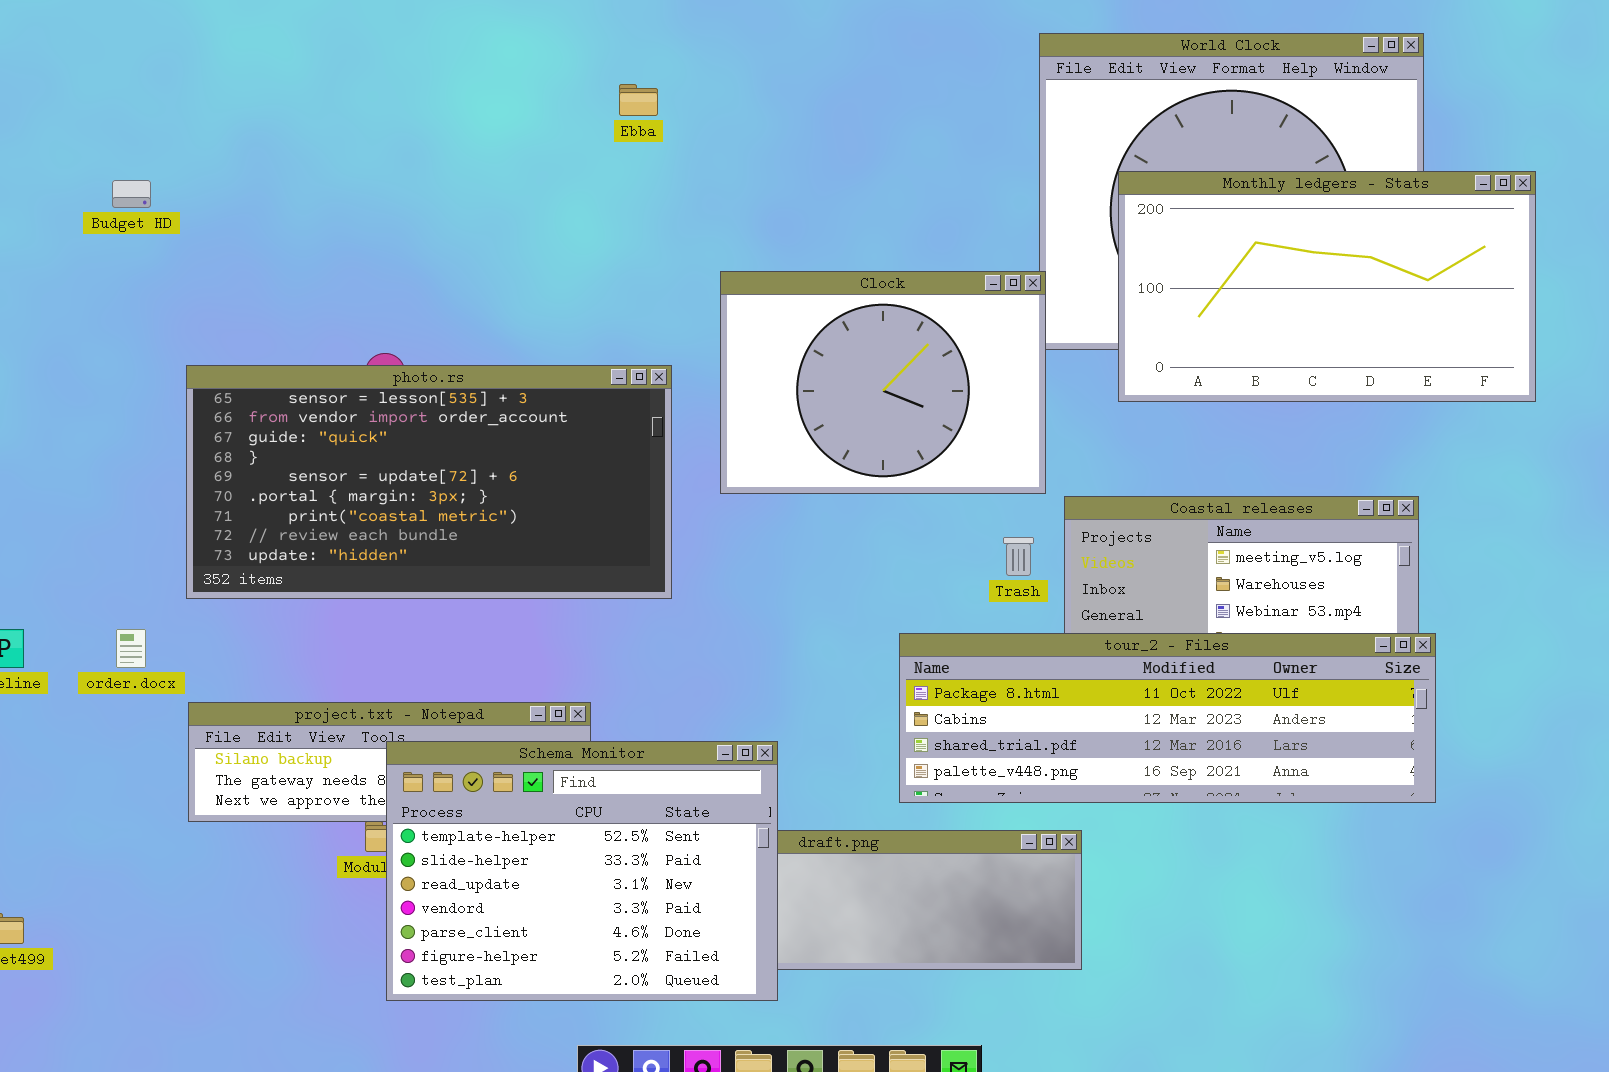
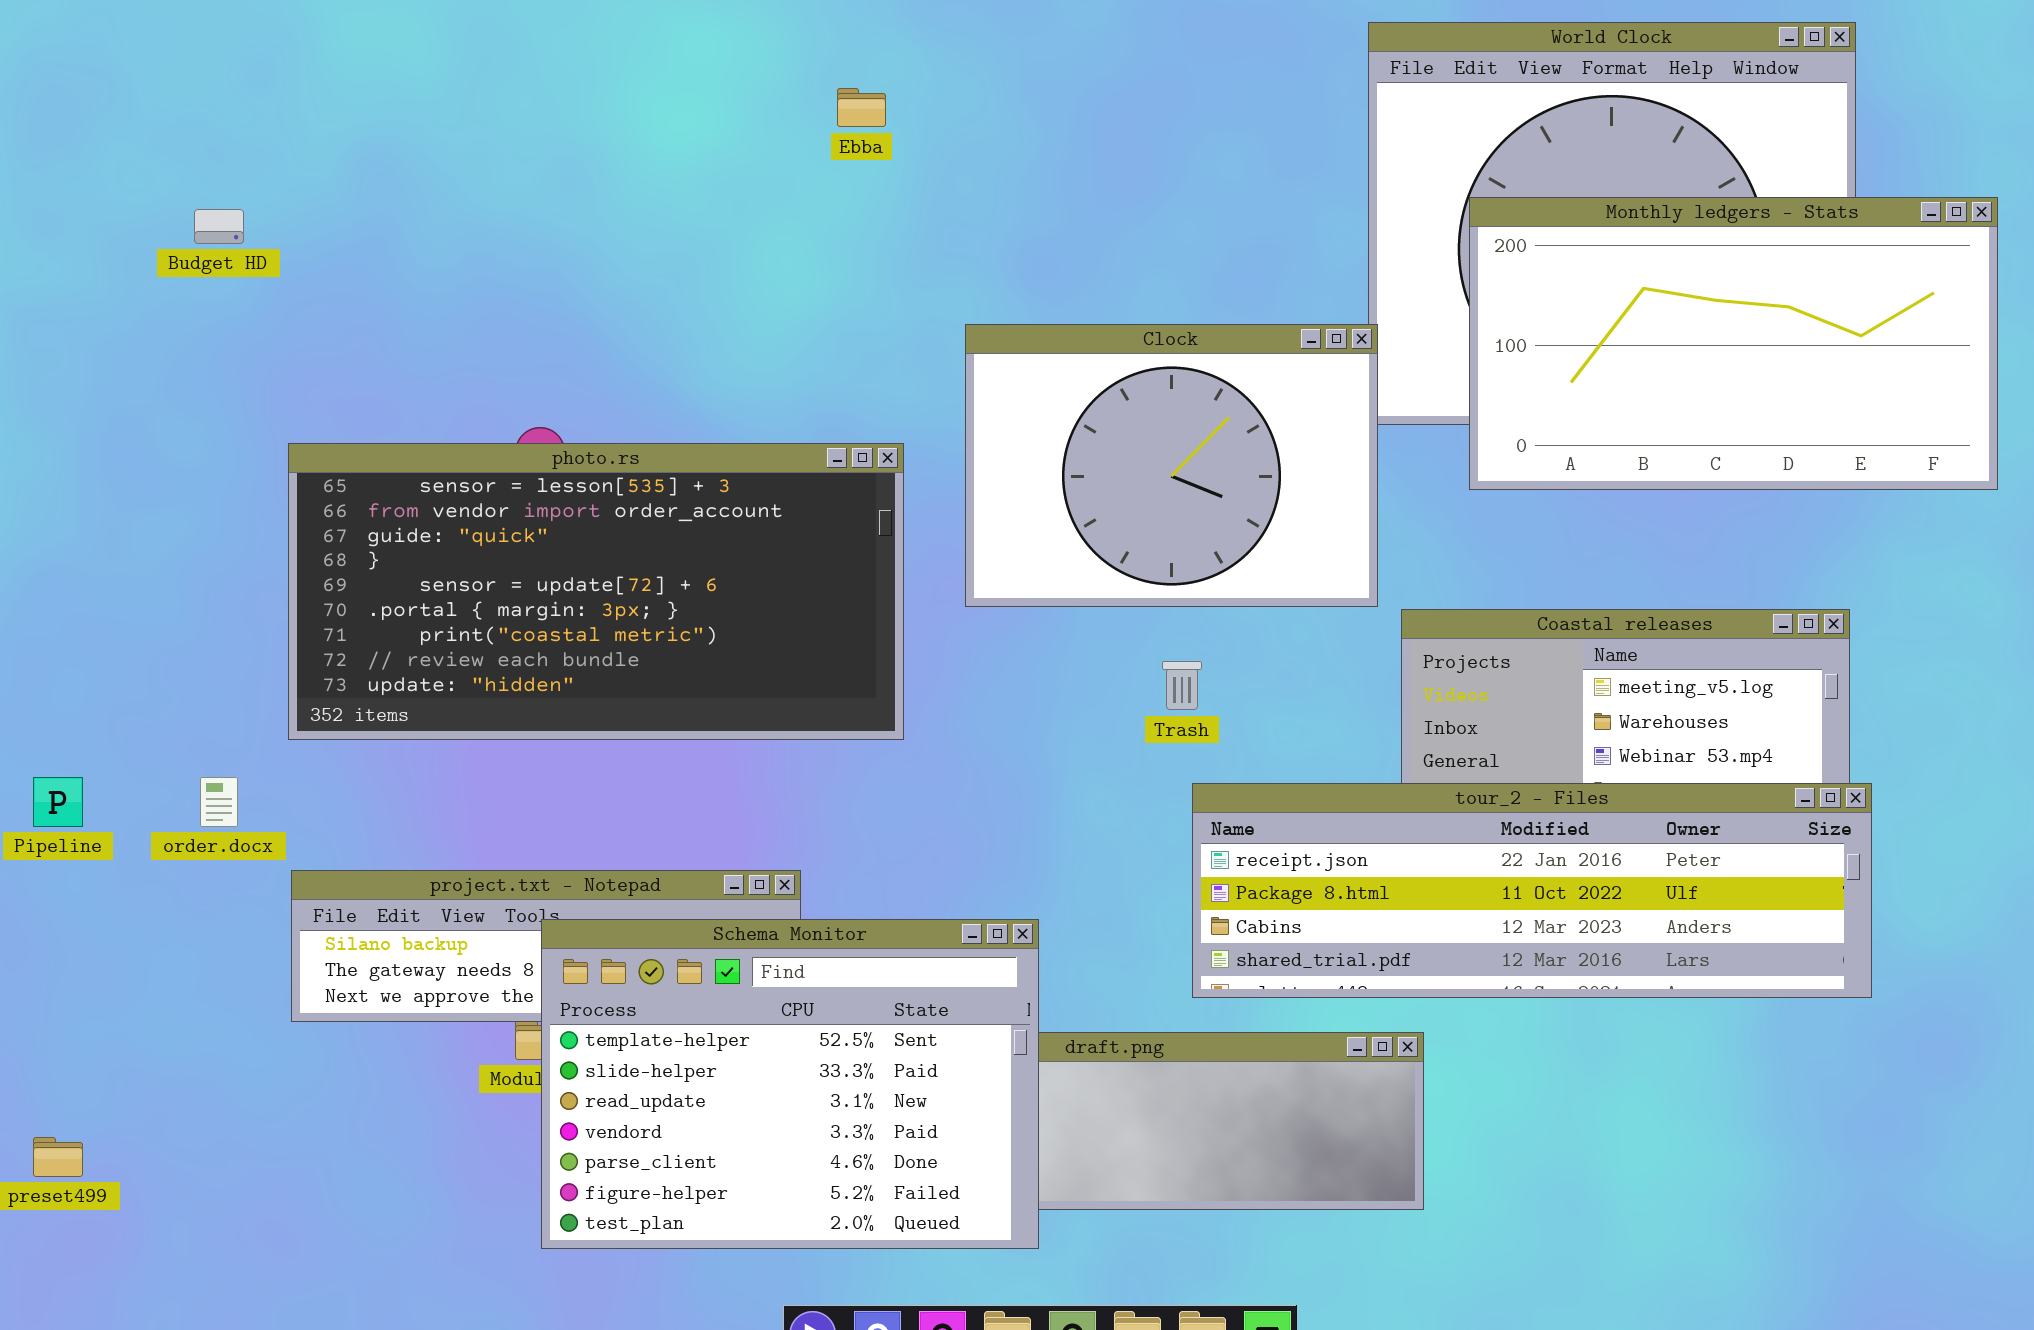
Trash: [1003,537,1034,576] -> [1162,661,1202,710], moved
tour_2 - Files: [899,633,1436,803] -> [1192,783,1872,998], scrolled up 1 row

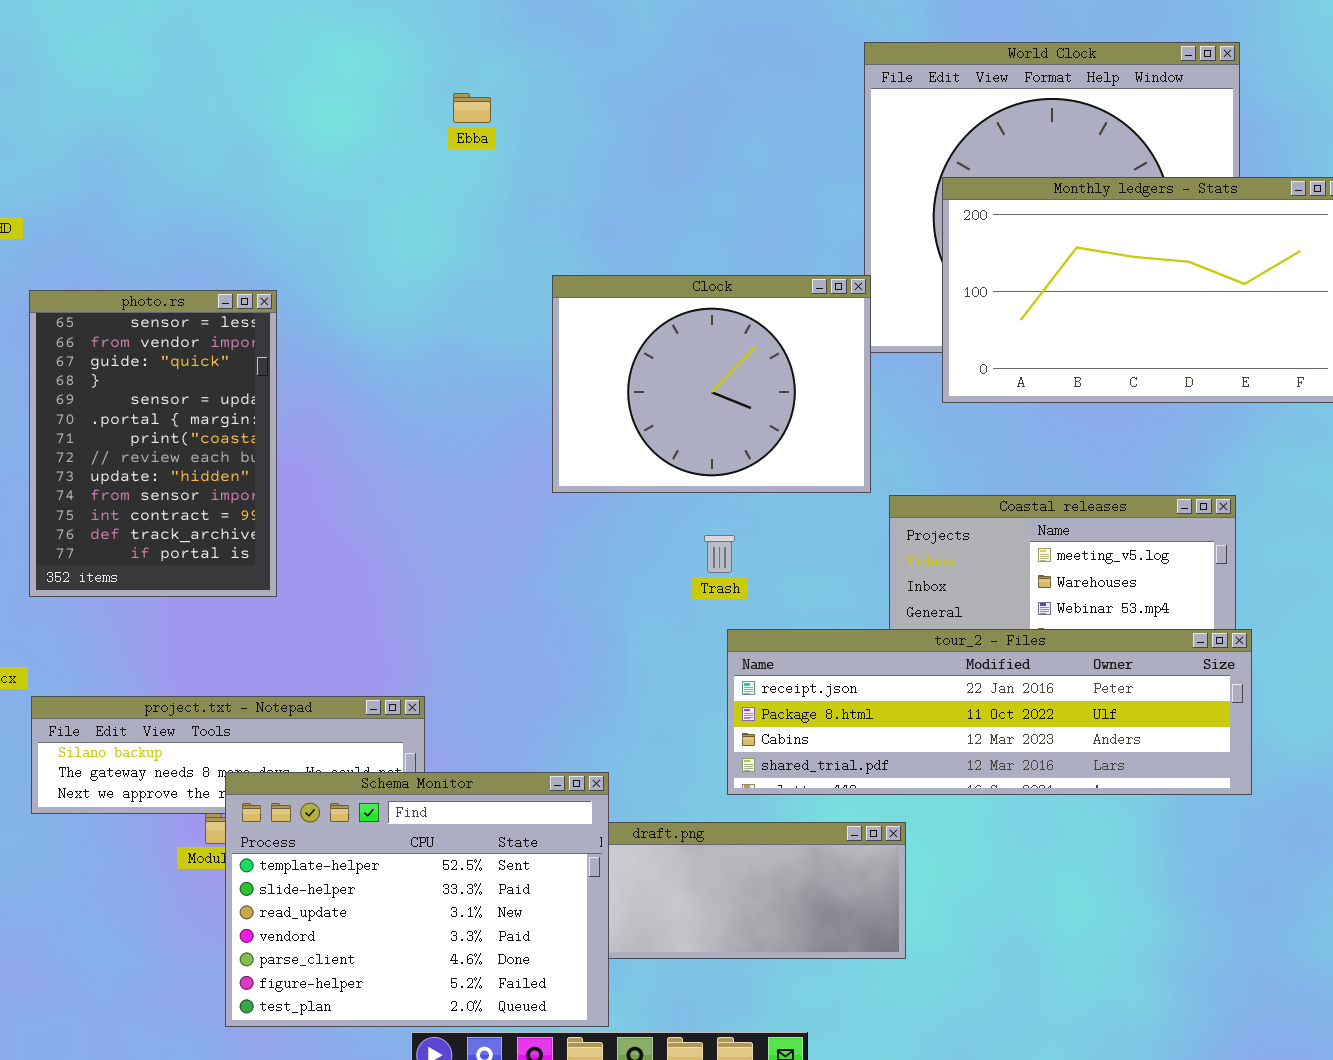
photo.rs: [288,443,904,740] -> [29,290,277,597], resized
Schema Monitor: [541,919,1039,1249] -> [225,772,609,1027], moved

